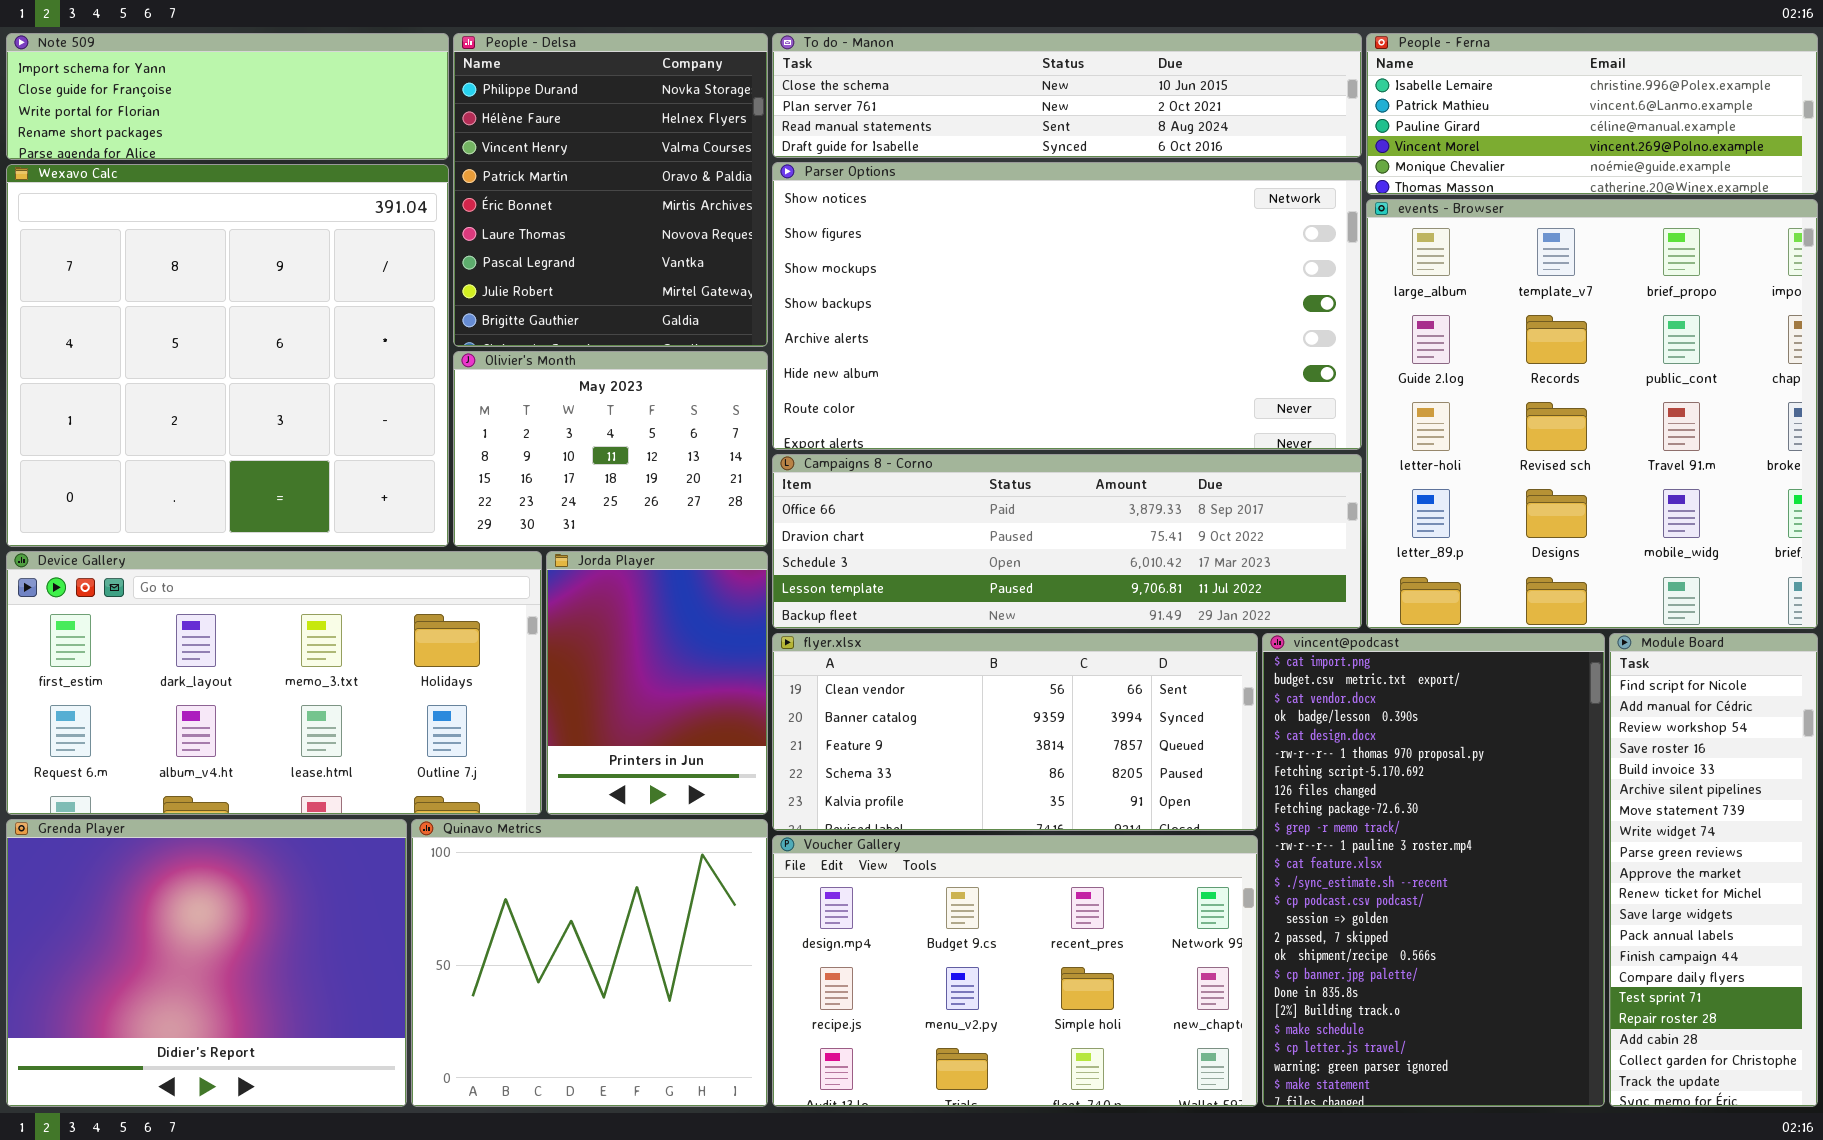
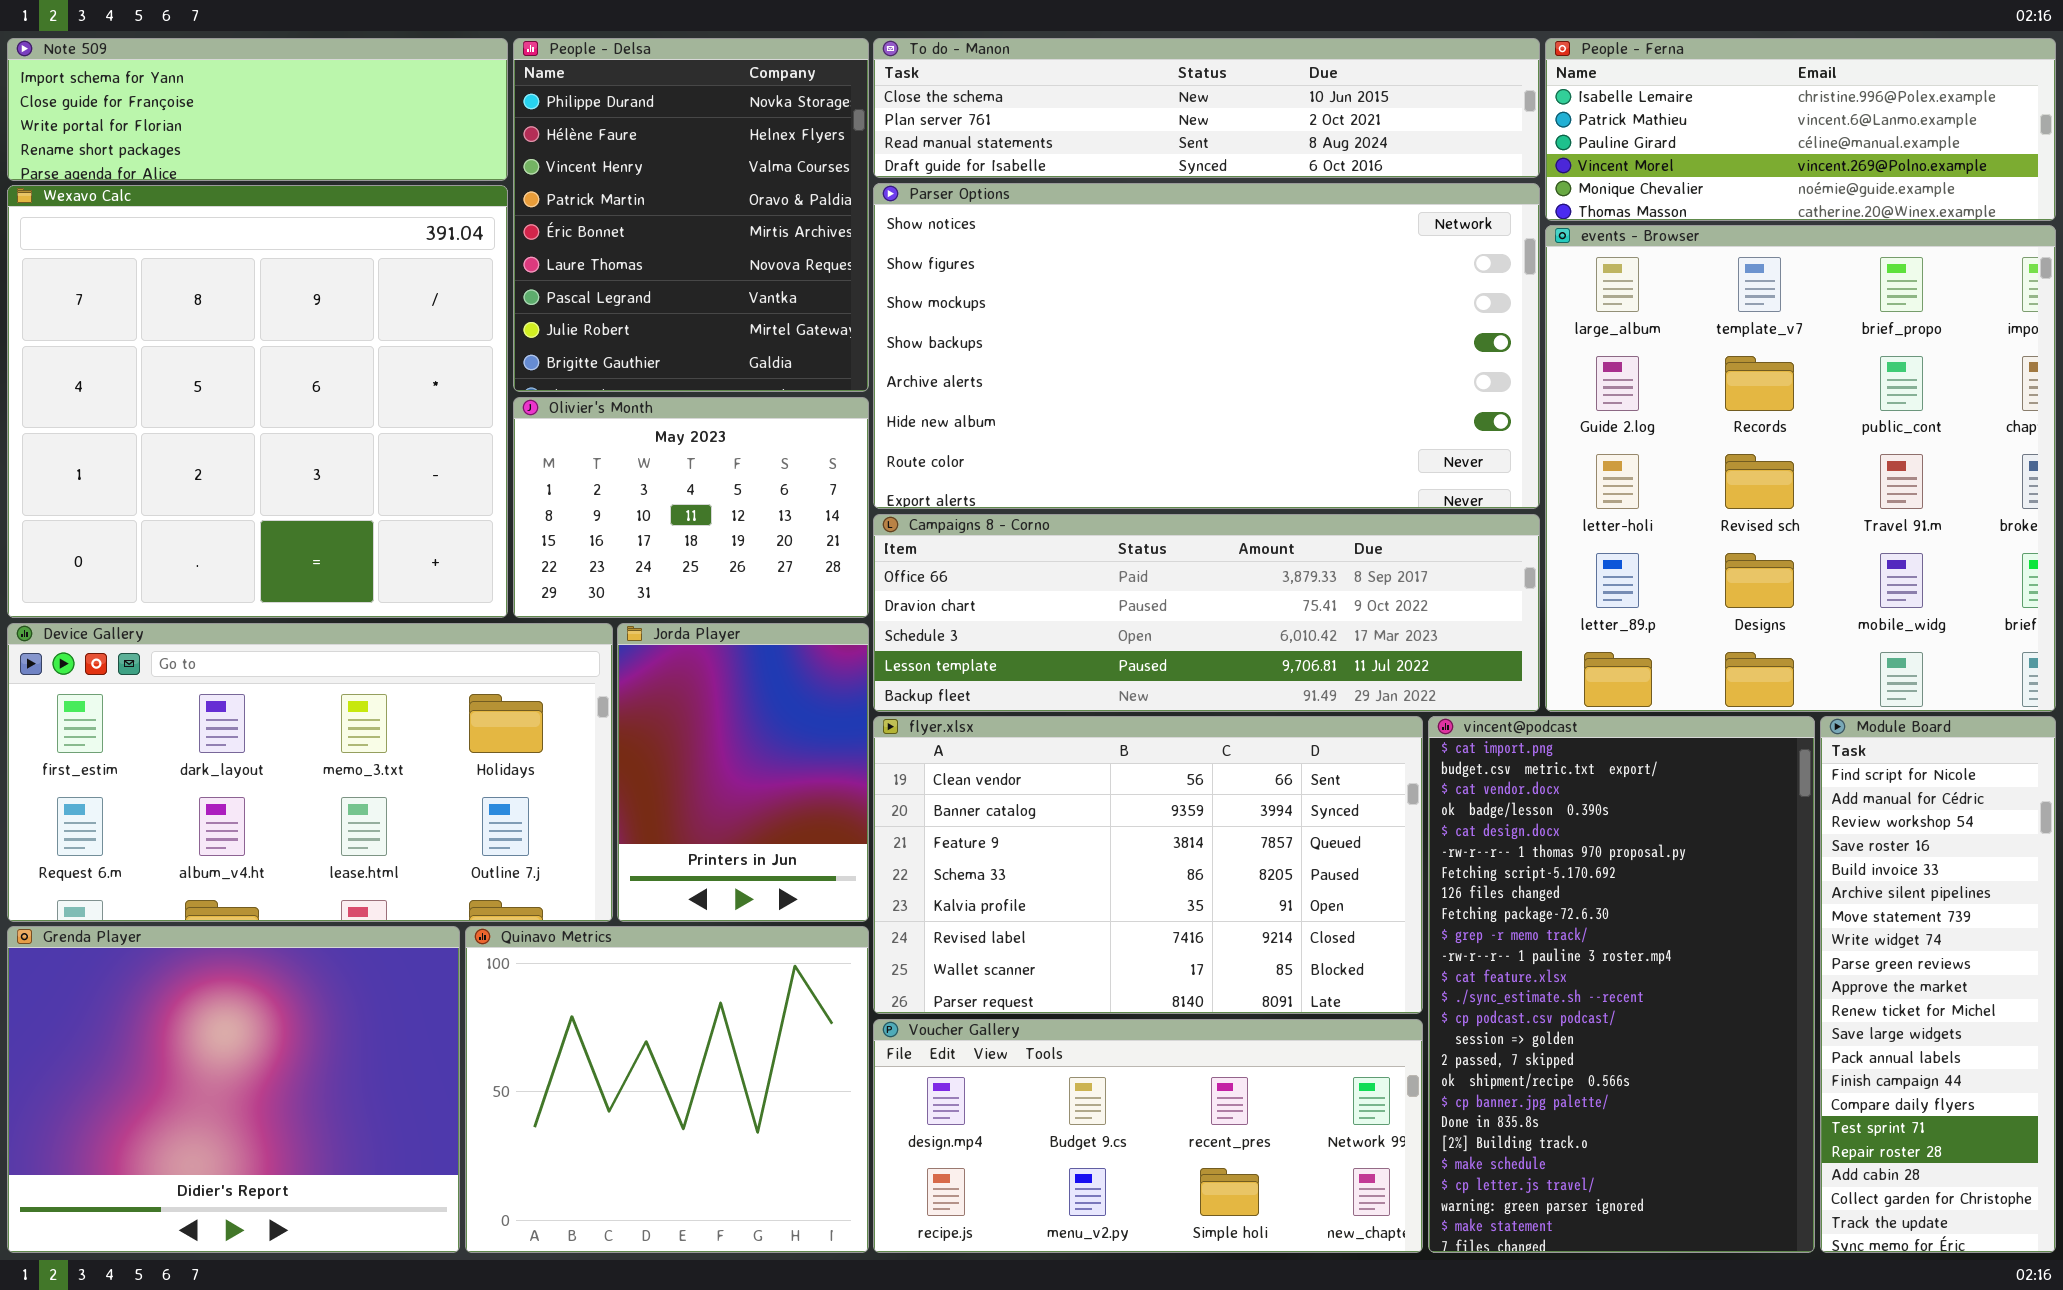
flyer.xlsx: [772,633,1258,831] -> [873,716,1423,1014], resized
Voucher Gallery: [772,835,1258,1107] -> [873,1019,1423,1253], resized

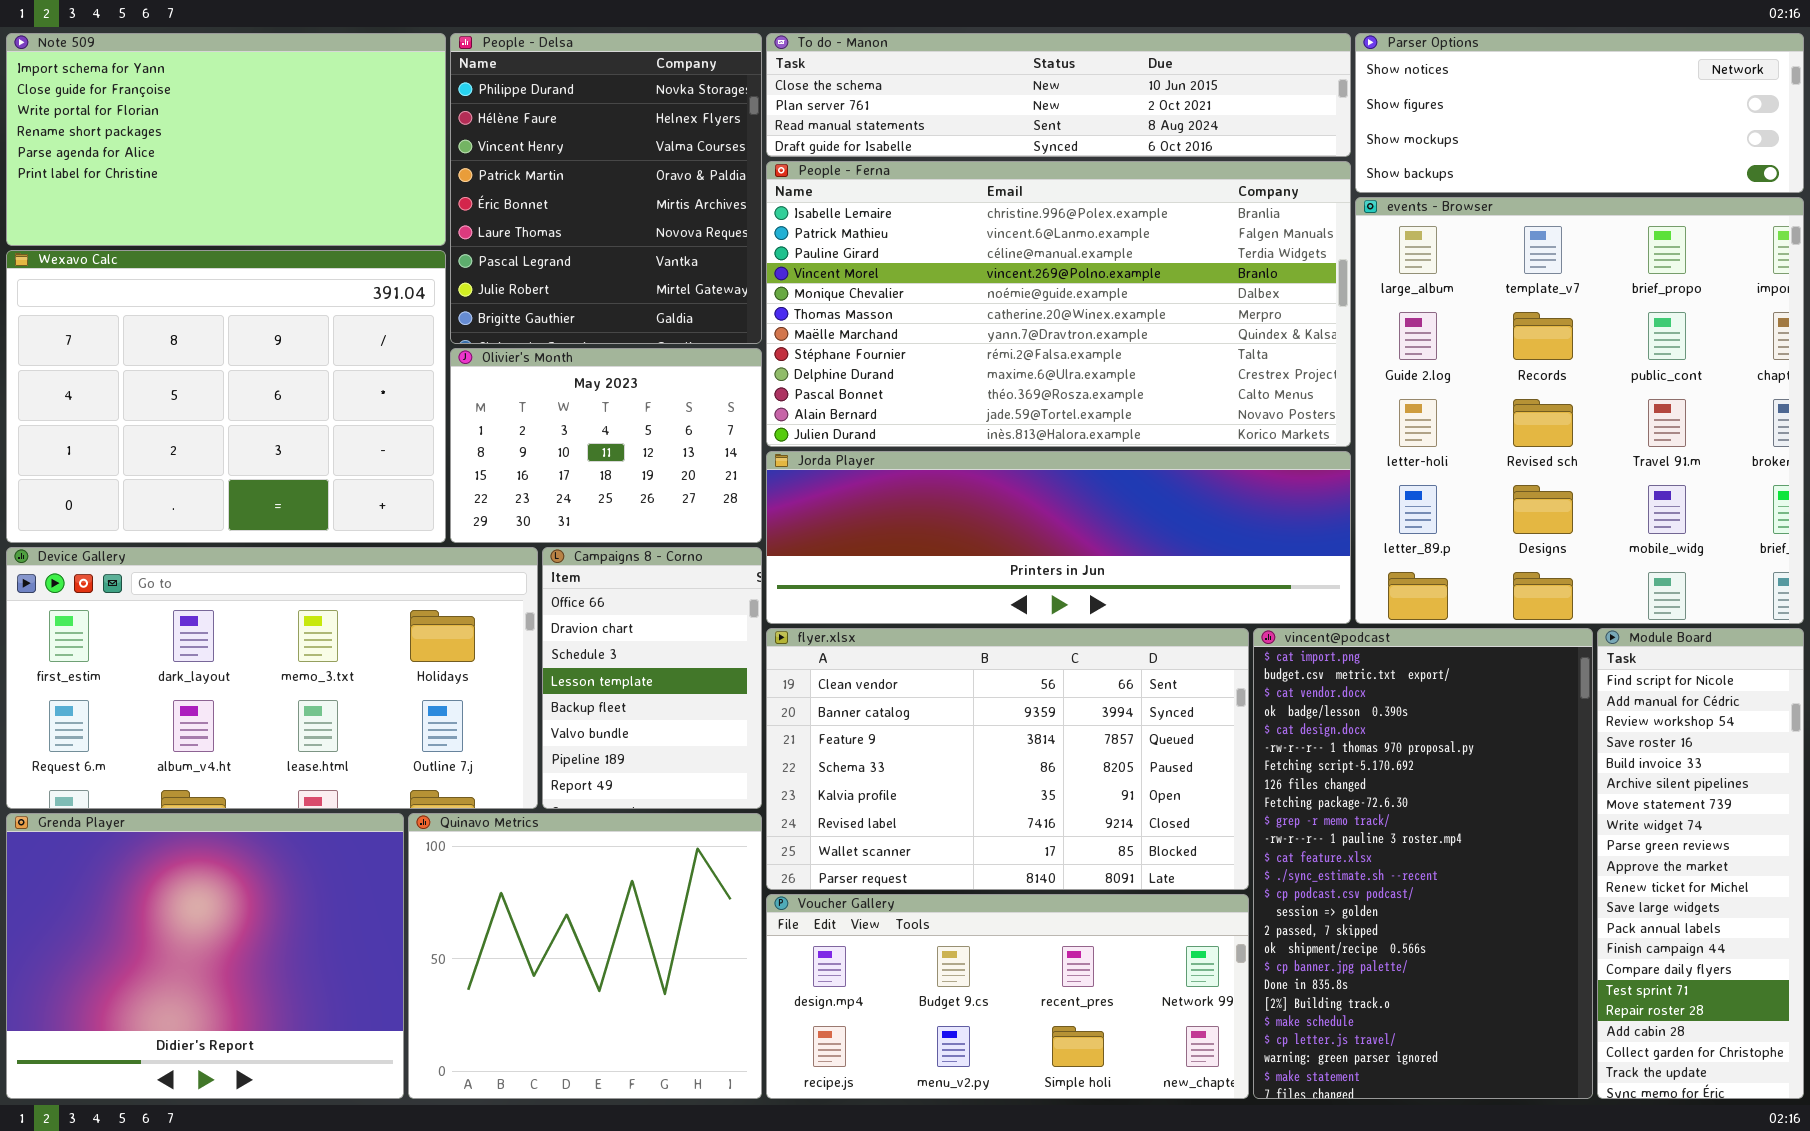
Note 509: [7,38,508,181] -> [6,33,446,246], resized
People - Ferna: [1545,38,2056,221] -> [766,161,1351,447], moved, resized
Parser Options: [873,183,1540,509] -> [1355,33,1804,193], moved, resized
Wexavo Calc: [7,185,508,618] -> [6,250,446,543], resized
Campaigns 8 - Corno: [873,514,1540,712] -> [542,547,762,809], moved, resized
Jorda Player: [617,623,869,922] -> [766,451,1351,624], moved, resized

